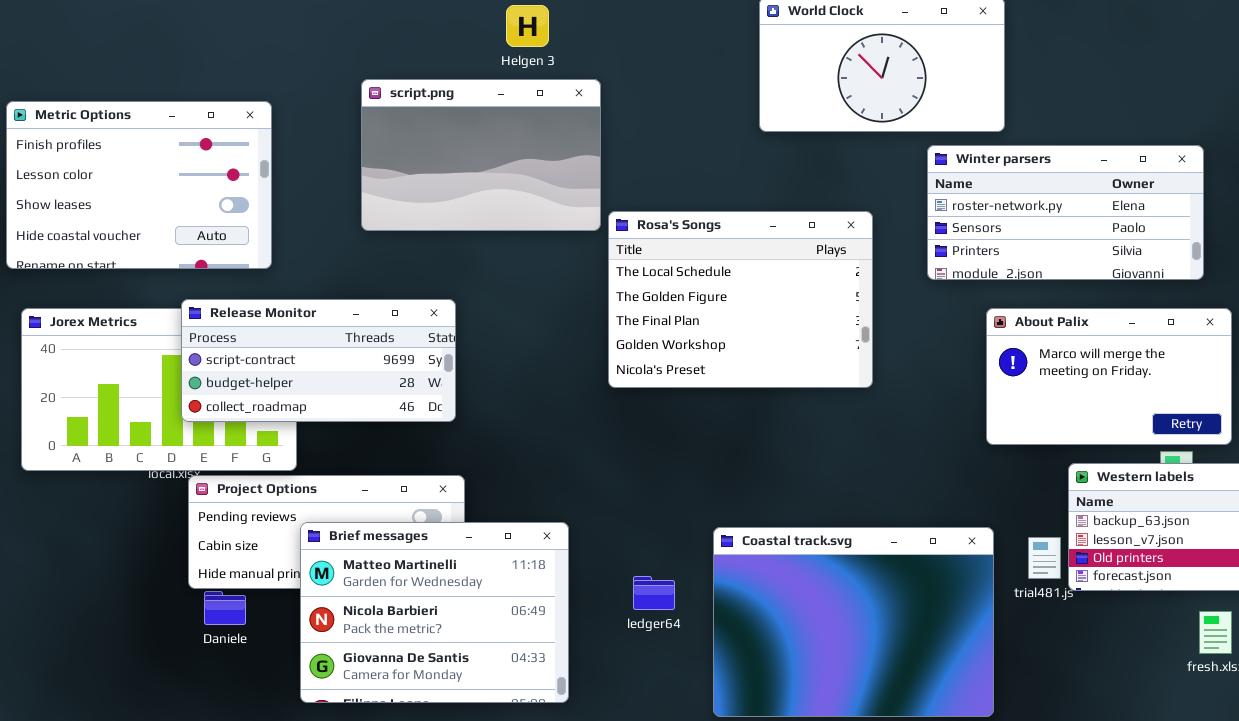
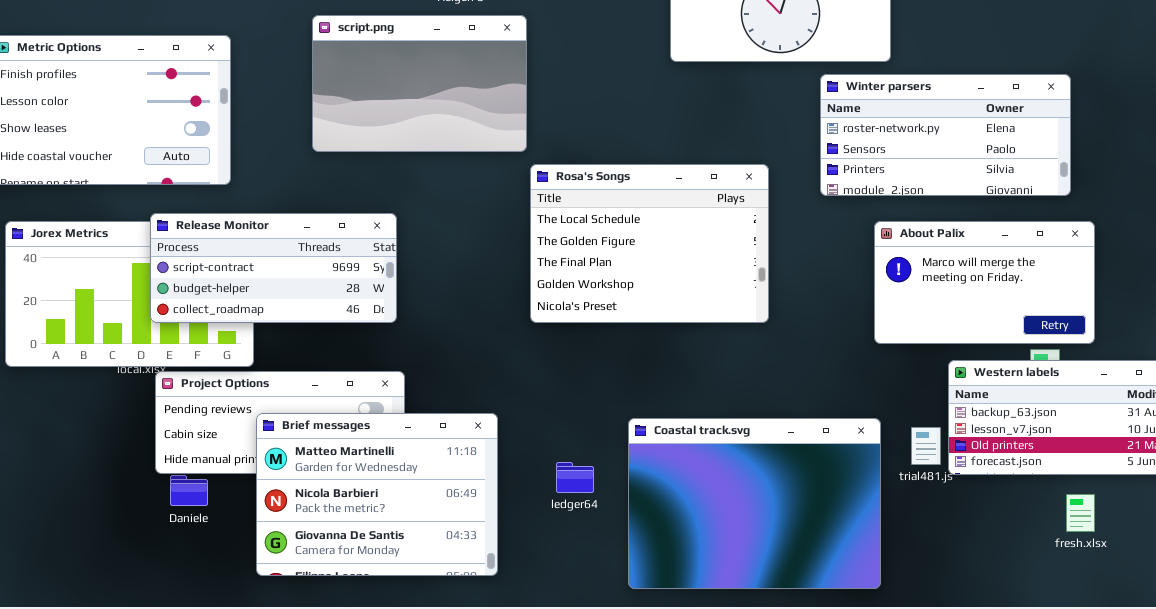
Rosa's Songs: [608,211,873,388] -> [530,164,769,323], moved

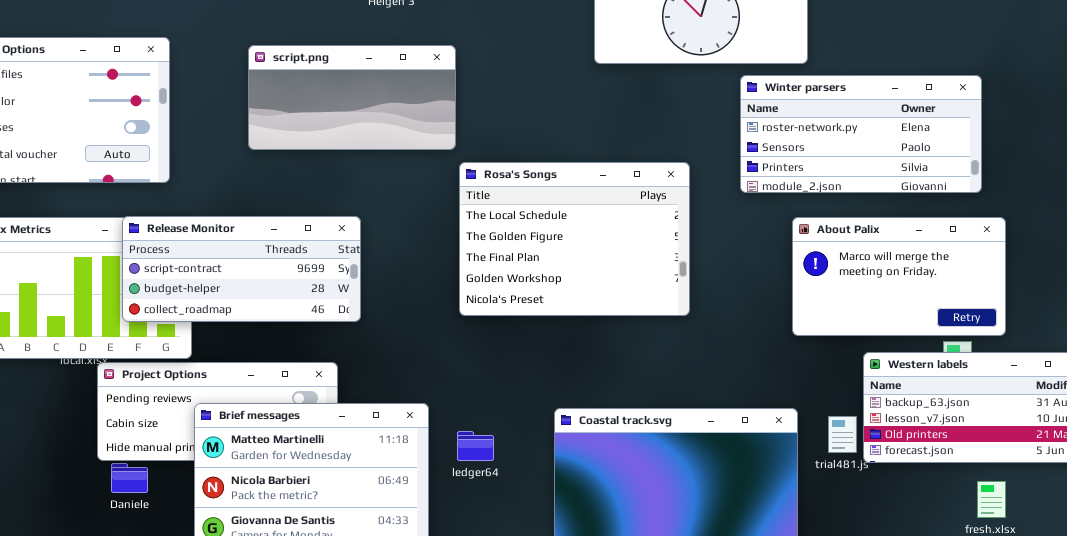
script.png: [312,15,527,152] -> [248,45,456,150], resized
Release Monitor: [150,213,397,323] -> [122,216,361,322], moved
ledger64: [556,462,594,493] -> [457,431,494,461], moved

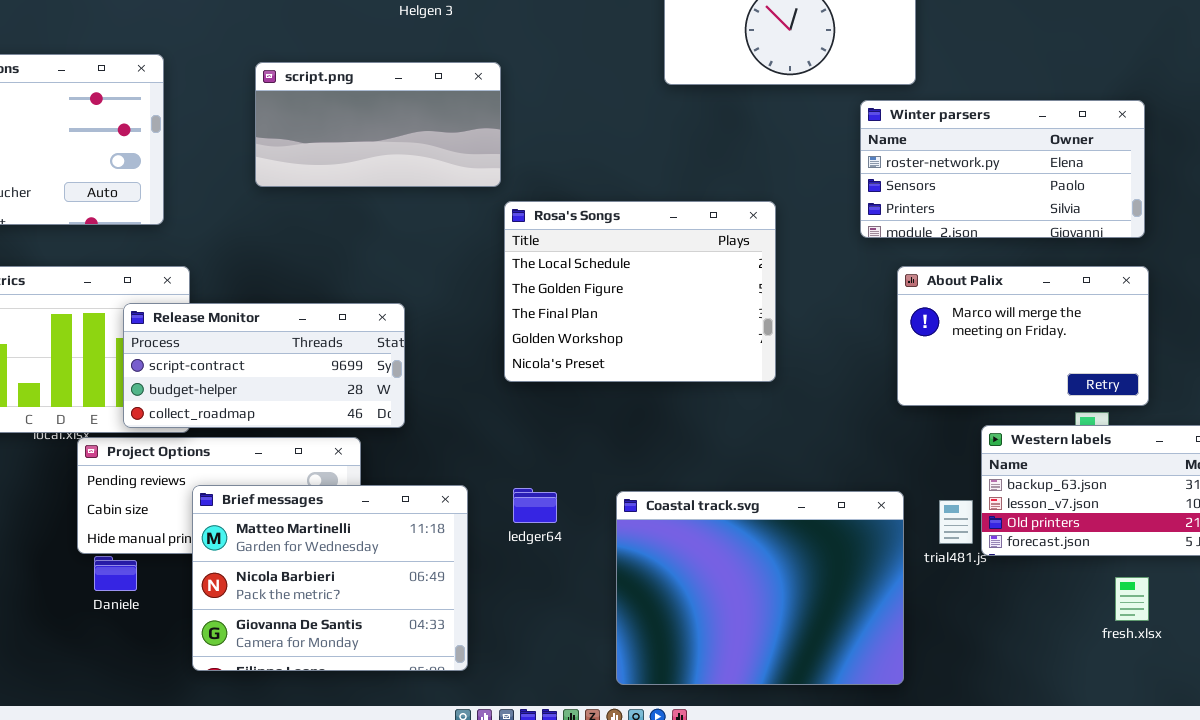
Winter parsers: [740,75,982,193] -> [860,100,1145,238], moved
Release Monitor: [122,216,361,322] -> [123,303,405,428], moved
ledger64: [457,431,494,461] -> [513,488,557,523], moved

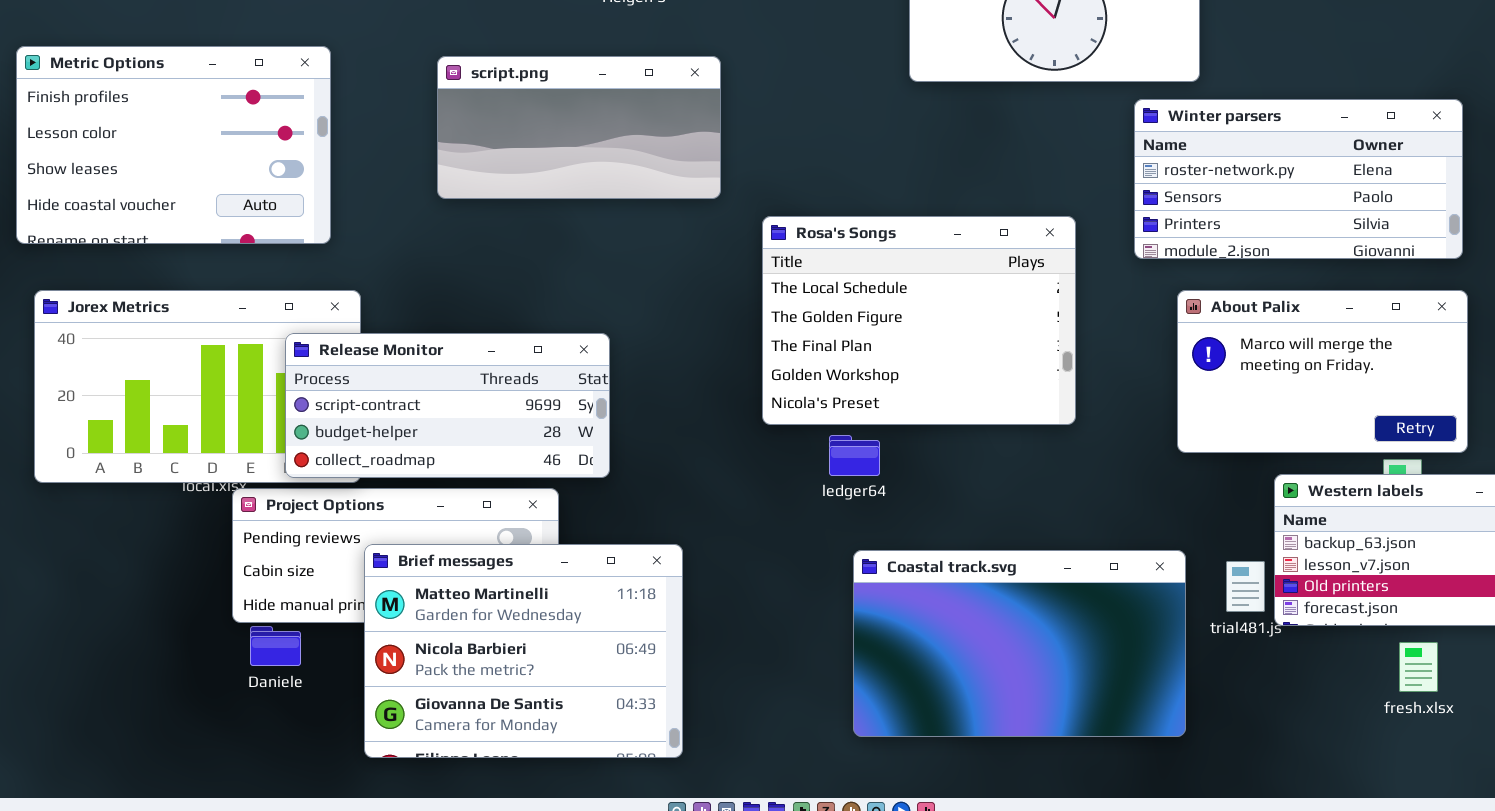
Rosa's Songs: [504,201,776,382] -> [762,216,1076,425], moved
ledger64: [513,488,557,523] -> [829,435,880,476], moved
Coastal track.svg: [616,491,904,685] -> [853,550,1186,737], resized
fresh.xlsx: [1115,577,1149,621] -> [1399,642,1438,692], moved

